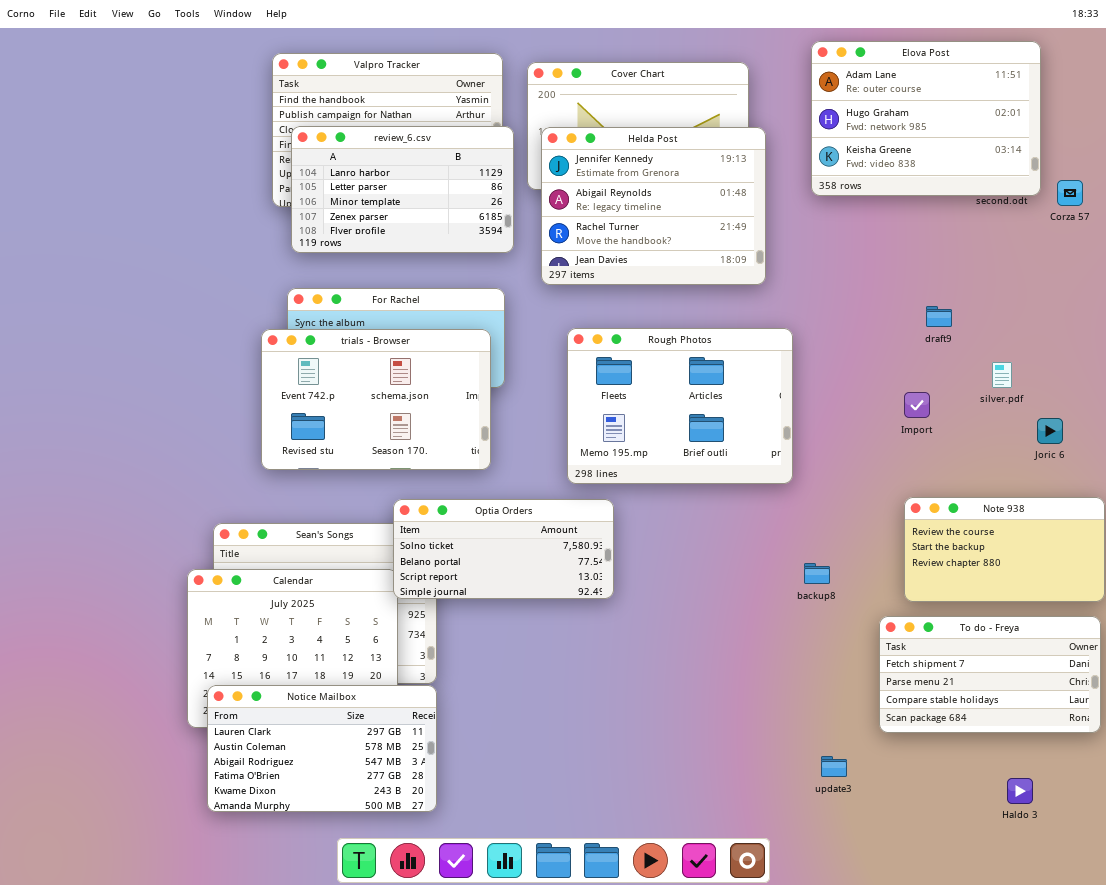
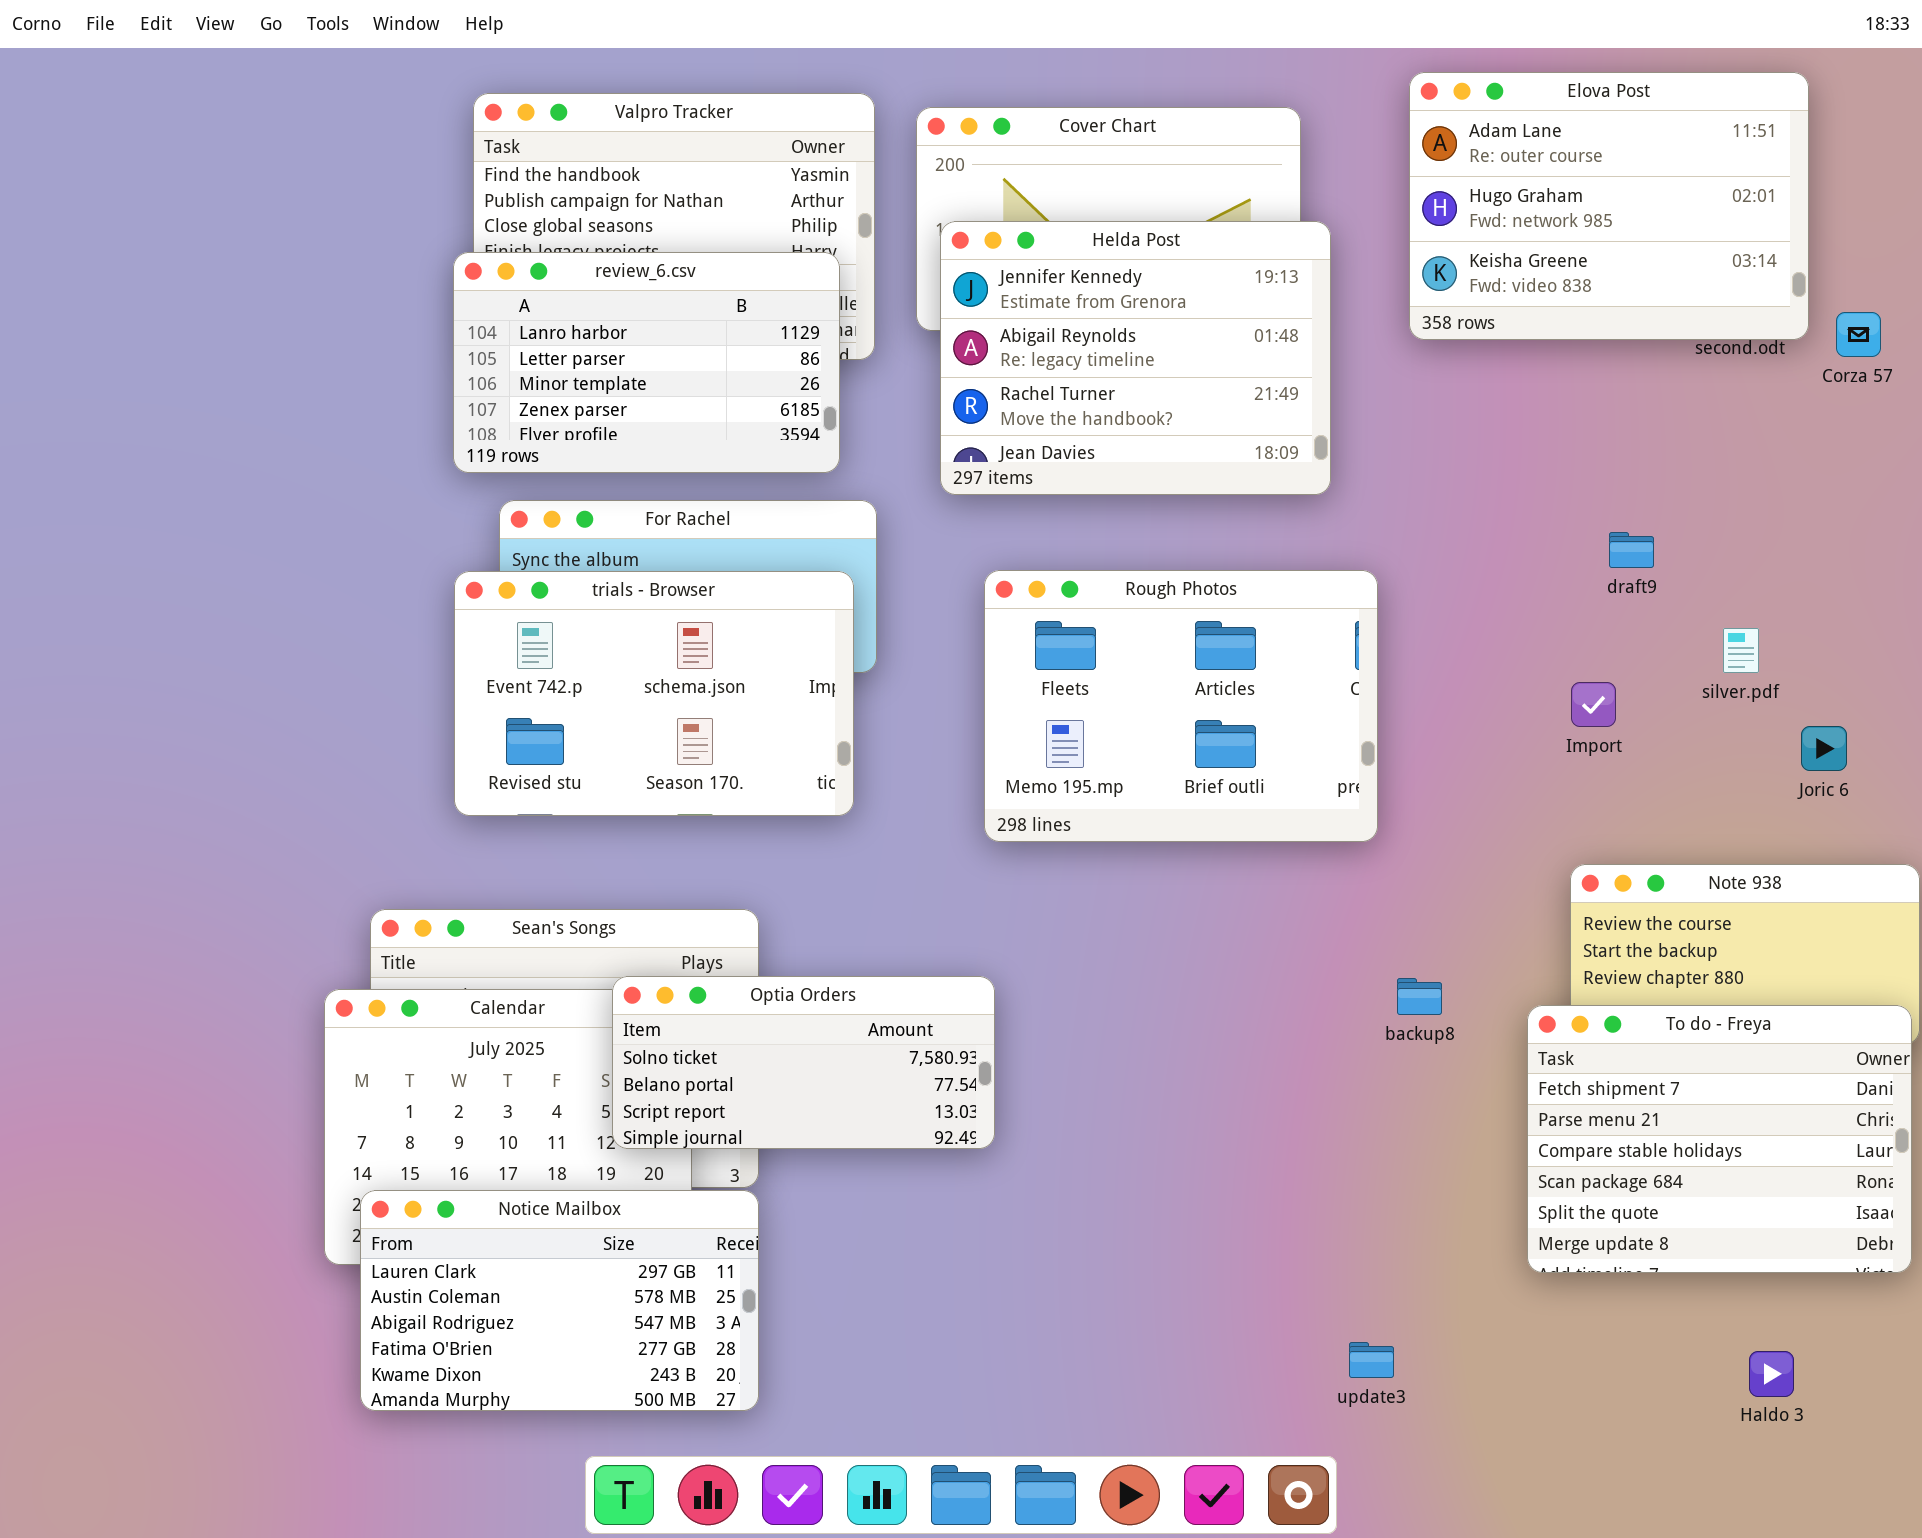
review_6.csv: [291,126,514,253] -> [453,252,840,473], moved
Optia Orders: [393,499,614,599] -> [612,976,995,1149], moved
To do - Freya: [879,616,1101,733] -> [1527,1005,1912,1273], resized
update3: [821,756,847,777] -> [1349,1342,1394,1378], moved

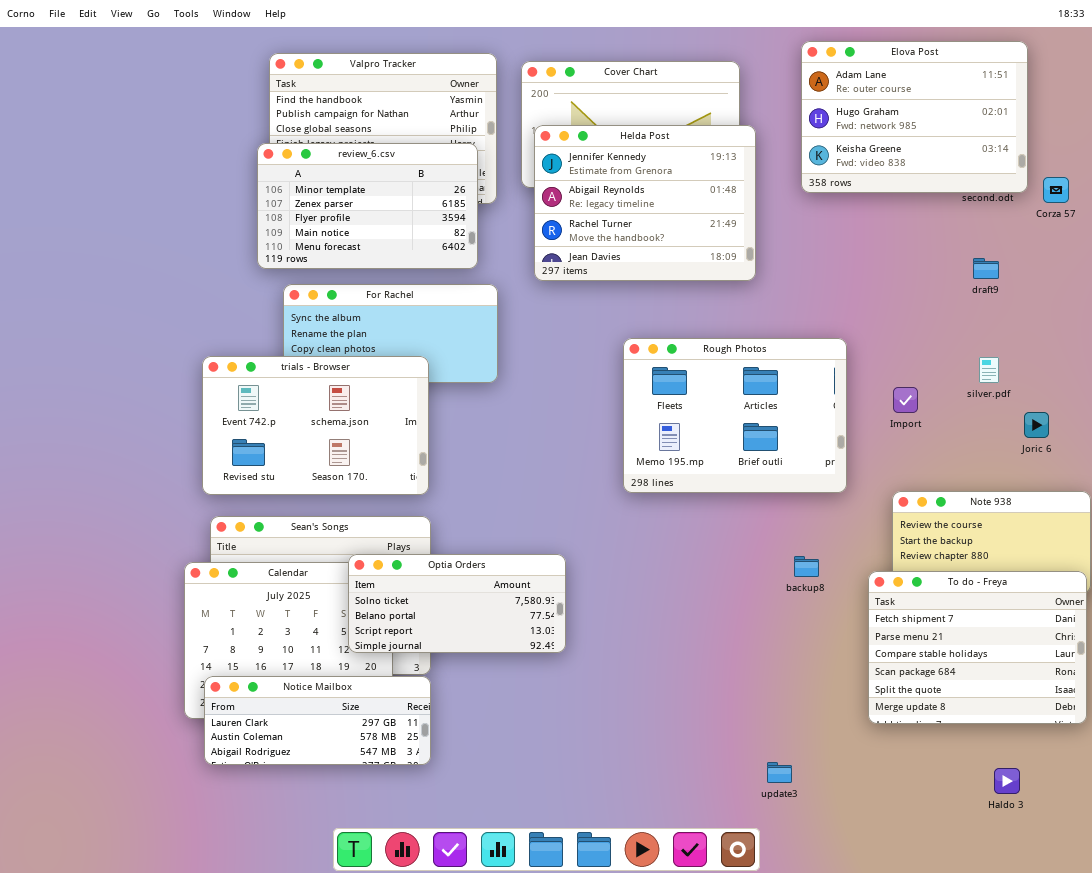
review_6.csv: [453,252,840,473] -> [257,143,478,269], scrolled down 2 rows
draft9: [1609,532,1654,568] -> [973,258,999,279], moved
Rough Photos: [984,570,1378,842] -> [623,338,847,493], moved
trials - Browser: [454,571,854,816] -> [202,356,429,495], moved
Notice Mailbox: [360,1190,759,1411] -> [204,676,431,765], resized

